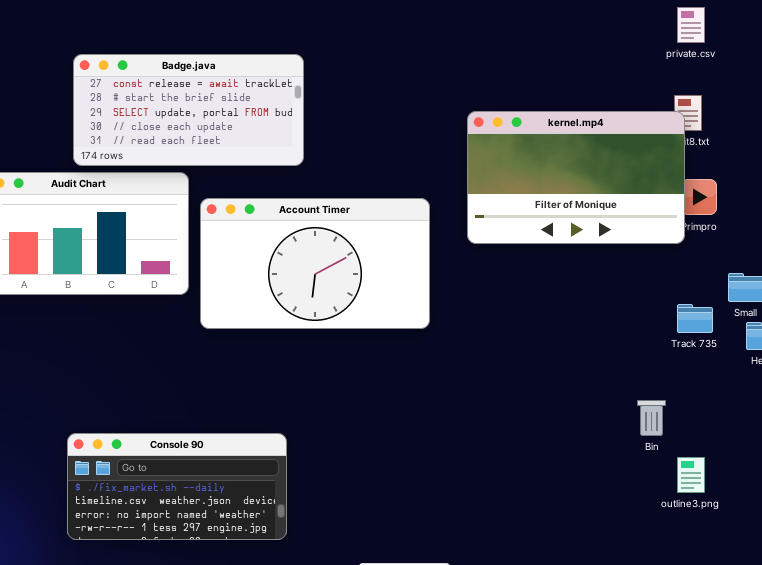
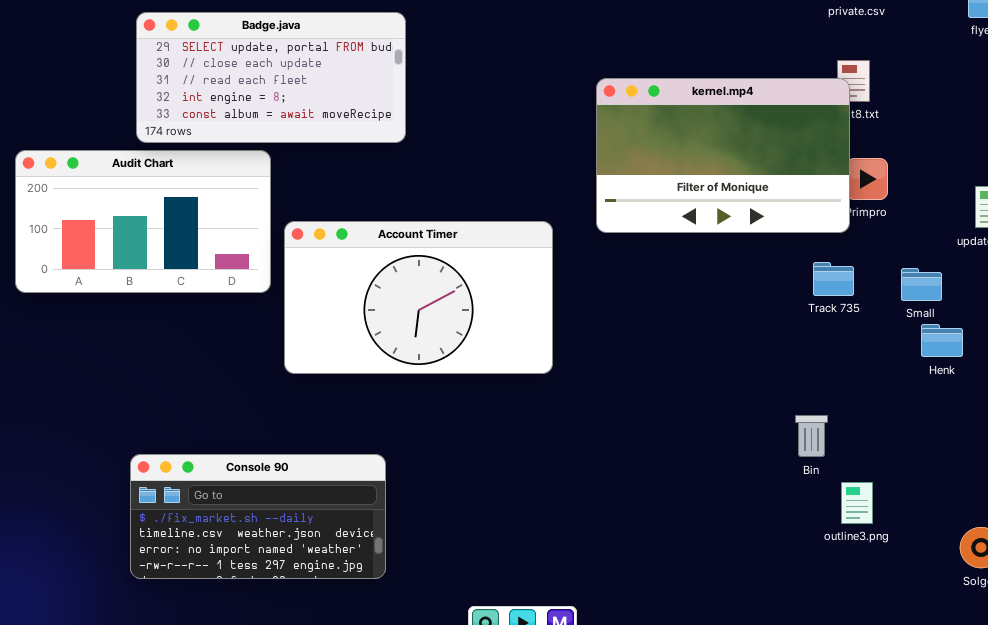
Badge.java: [73,54,304,166] -> [136,12,406,143], scrolled down 2 rows
Account Timer: [200,198,430,329] -> [284,221,553,374], moved
Track 735: [677,304,713,333] -> [813,262,854,296], moved

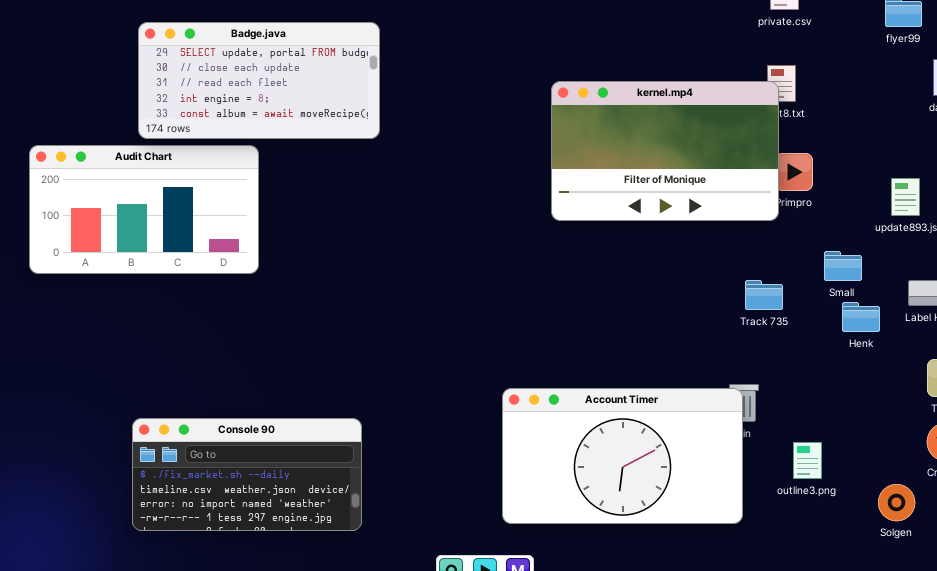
Account Timer: [284,221,553,374] -> [502,388,743,524], moved
Track 735: [813,262,854,296] -> [745,280,783,310], moved
outline3.png: [841,482,873,524] -> [793,442,822,479], moved

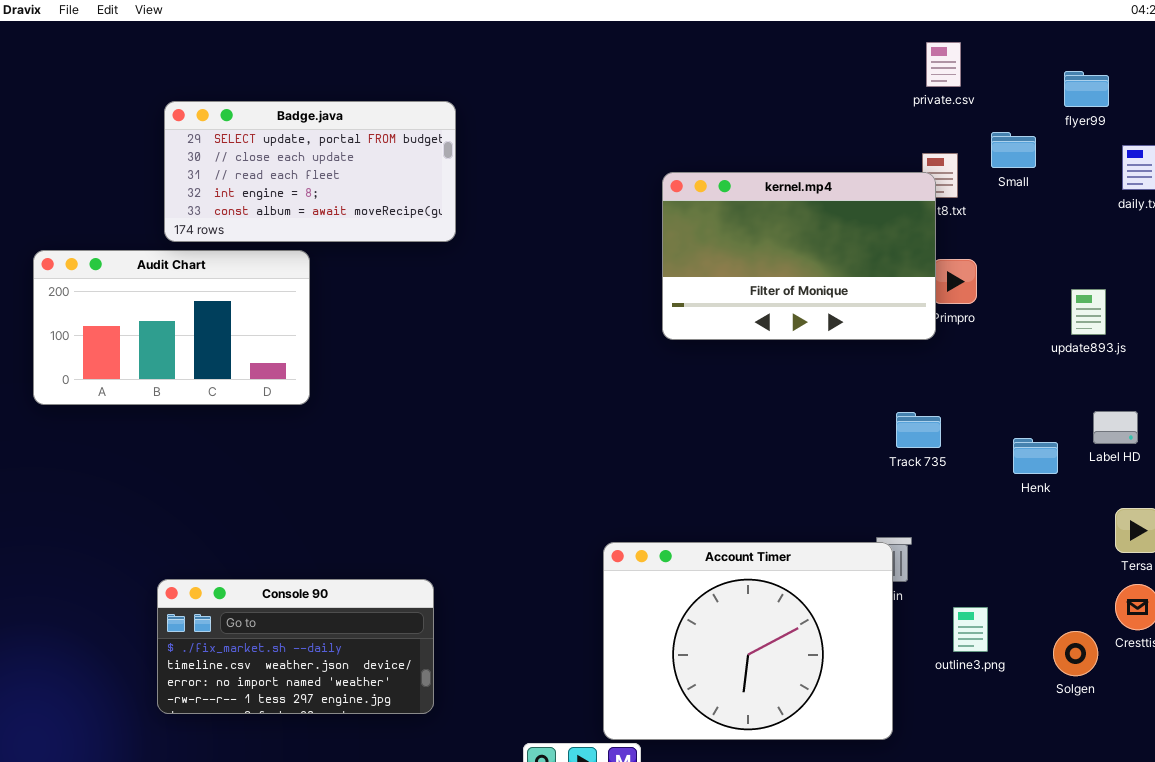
Small: [824,251,862,281] -> [991,132,1036,168], moved
Account Timer: [502,388,743,524] -> [603,542,893,740], resized
Solgen: [878,484,915,521] -> [1053,631,1098,676], moved

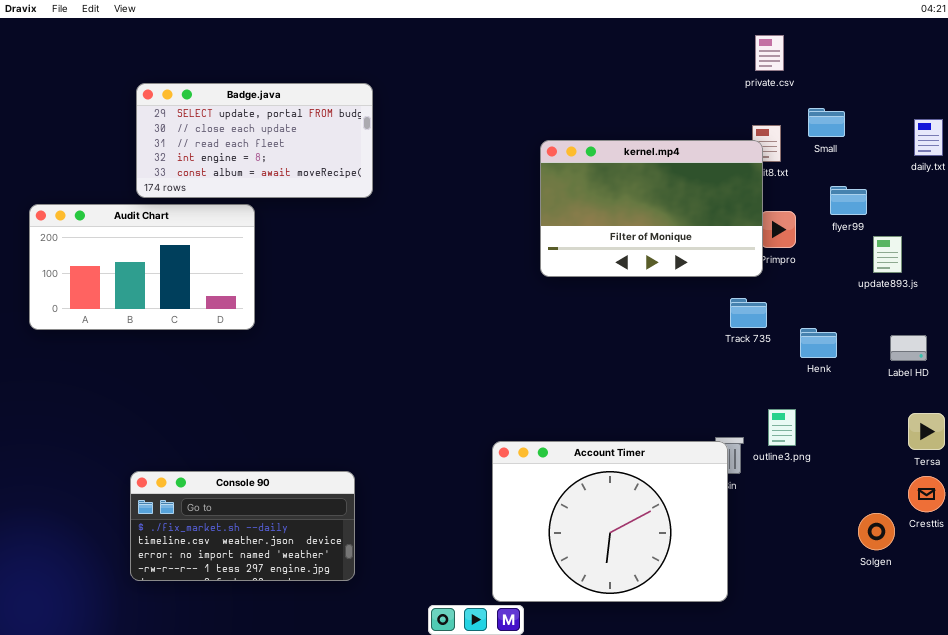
flyer99: [1064,71,1109,107] -> [830,186,867,215], moved
Track 735: [896,412,941,448] -> [730,298,767,328], moved
Henk: [1013,438,1058,474] -> [800,328,837,358], moved
outline3.png: [953,607,988,652] -> [768,409,796,446], moved

